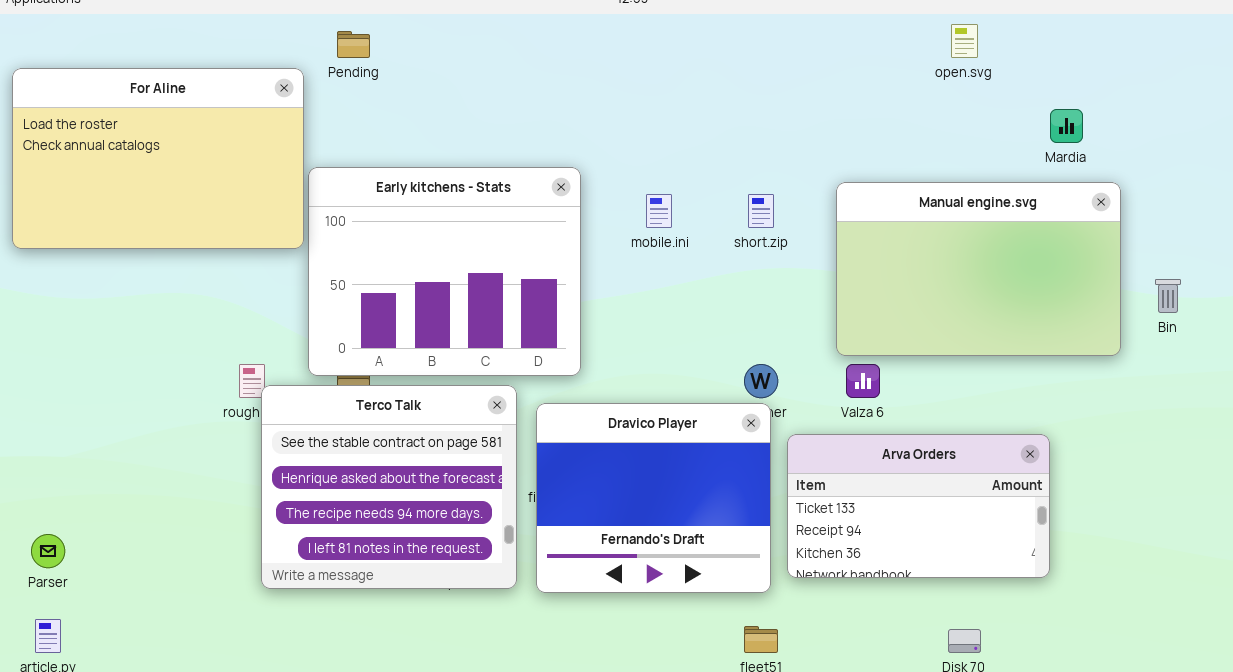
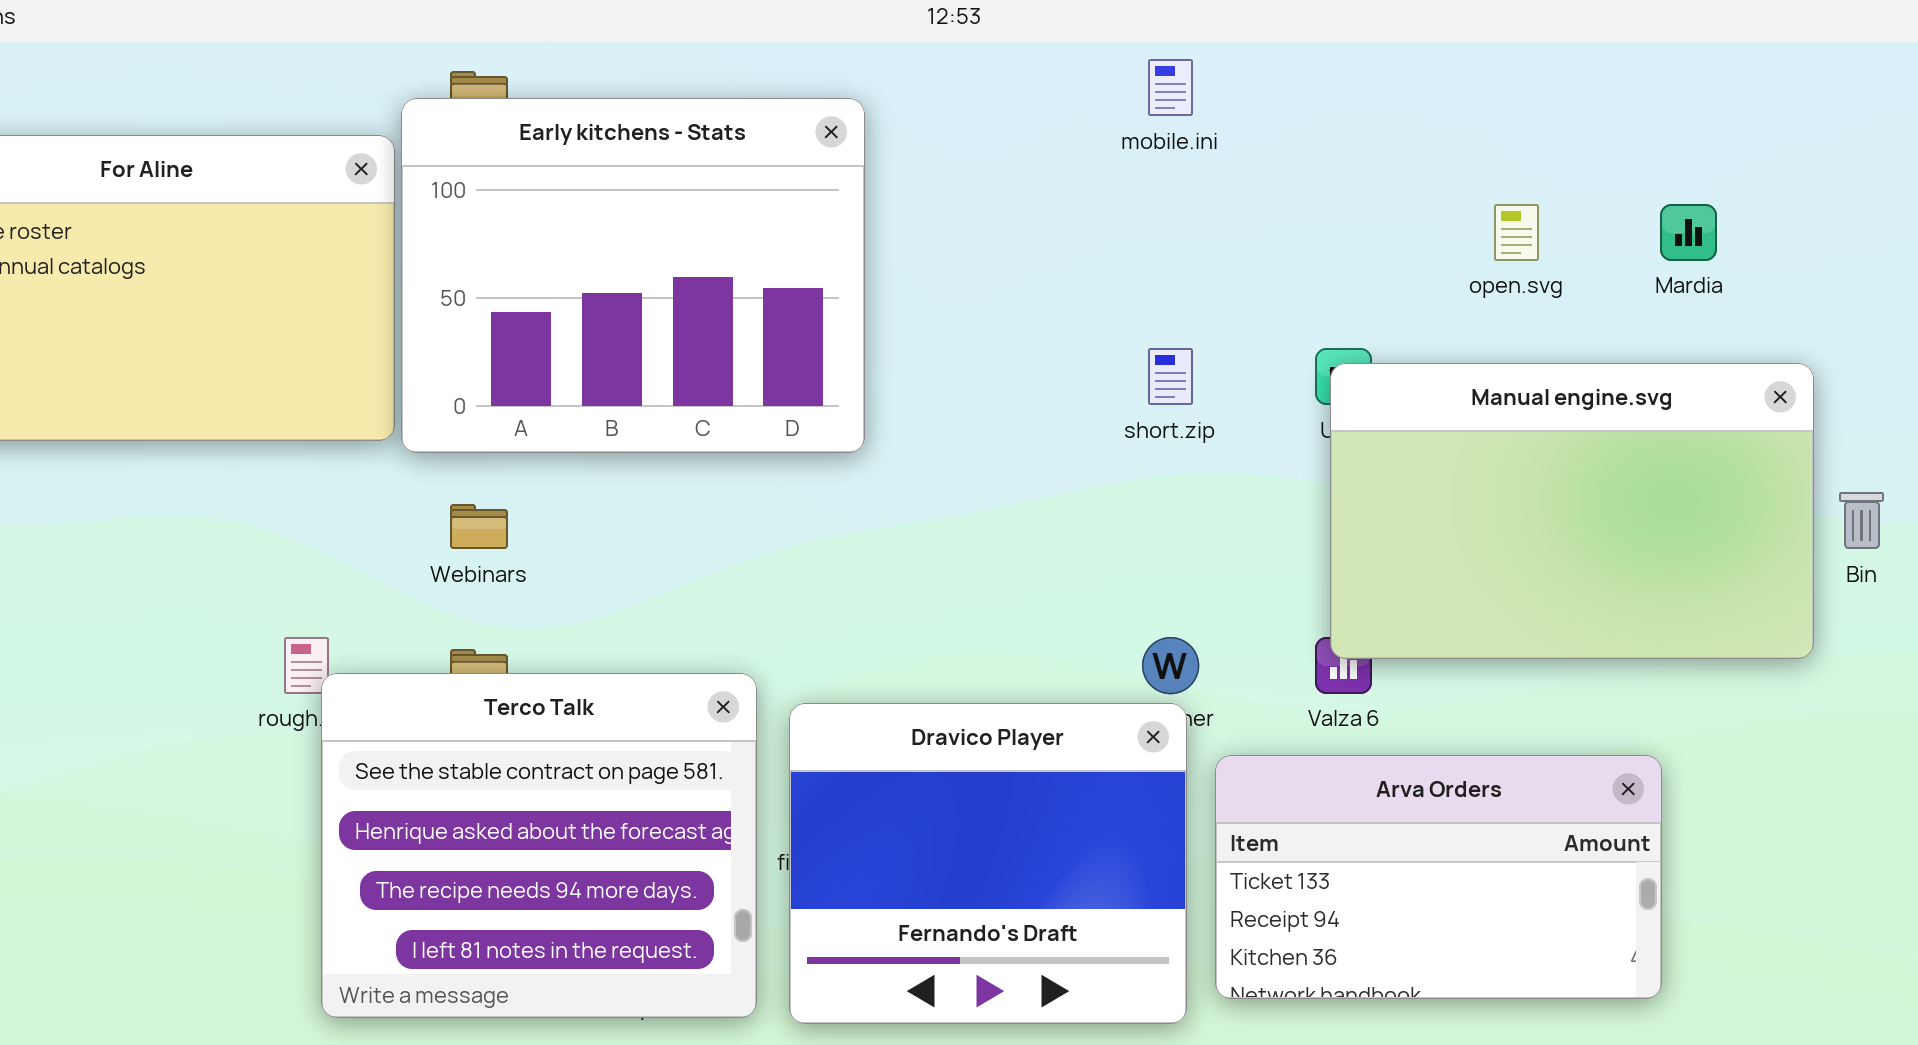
open.svg: [951,24,978,58] -> [1494,204,1539,261], moved
Early kitchens - Stats: [308,167,581,376] -> [401,98,865,453], moved
Manual engine.svg: [836,182,1121,356] -> [1330,363,1814,659], moved
mobile.ini: [646,194,672,228] -> [1148,59,1193,116], moved

